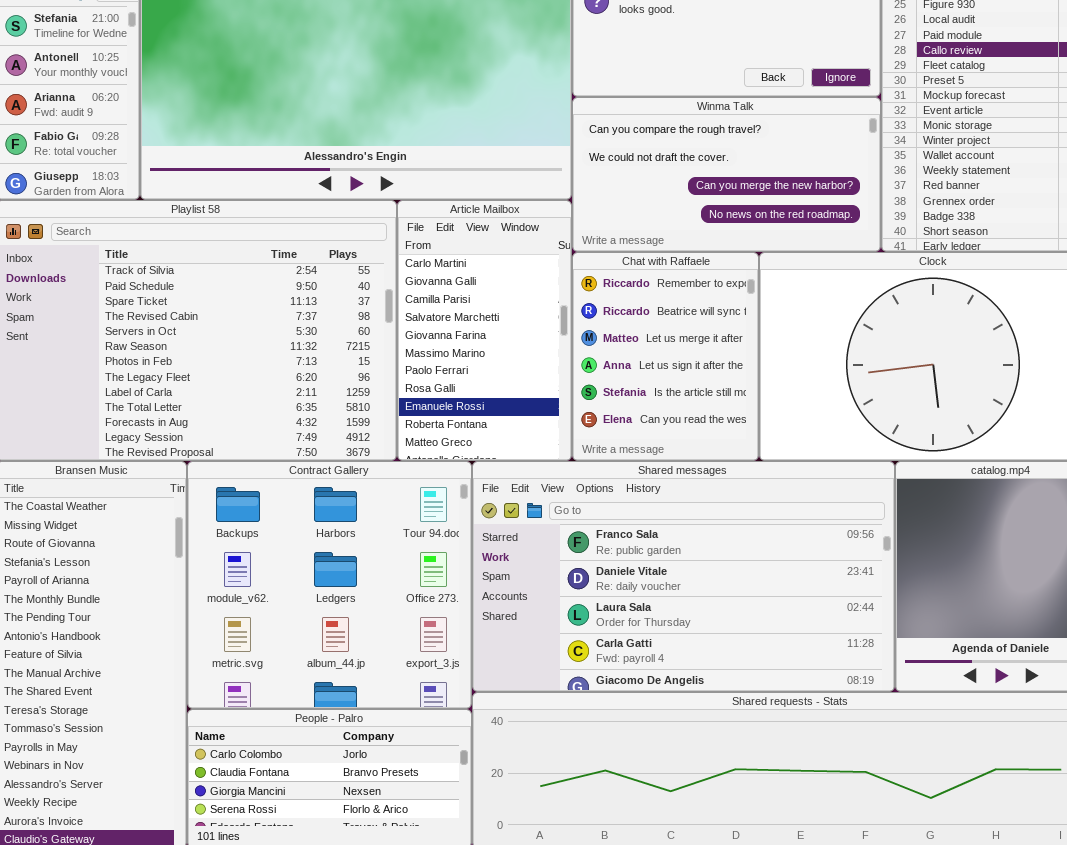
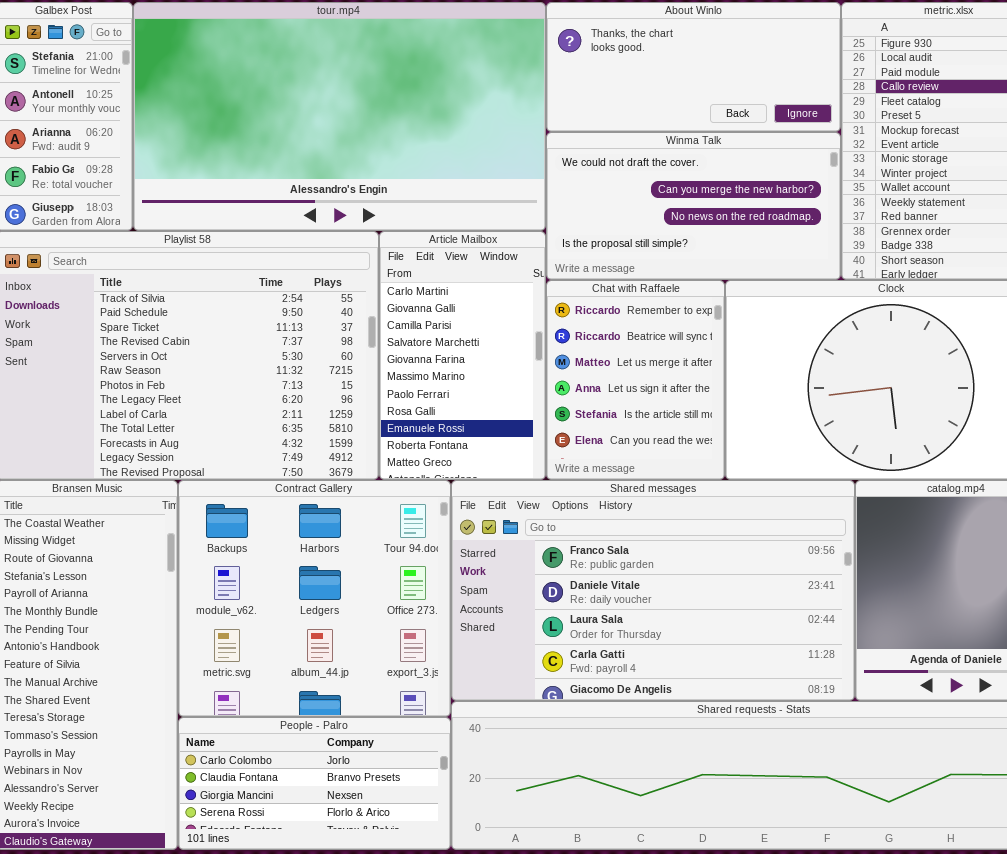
Winma Talk: [572,97,881,252] -> [546,132,841,280], scrolled down 1 row

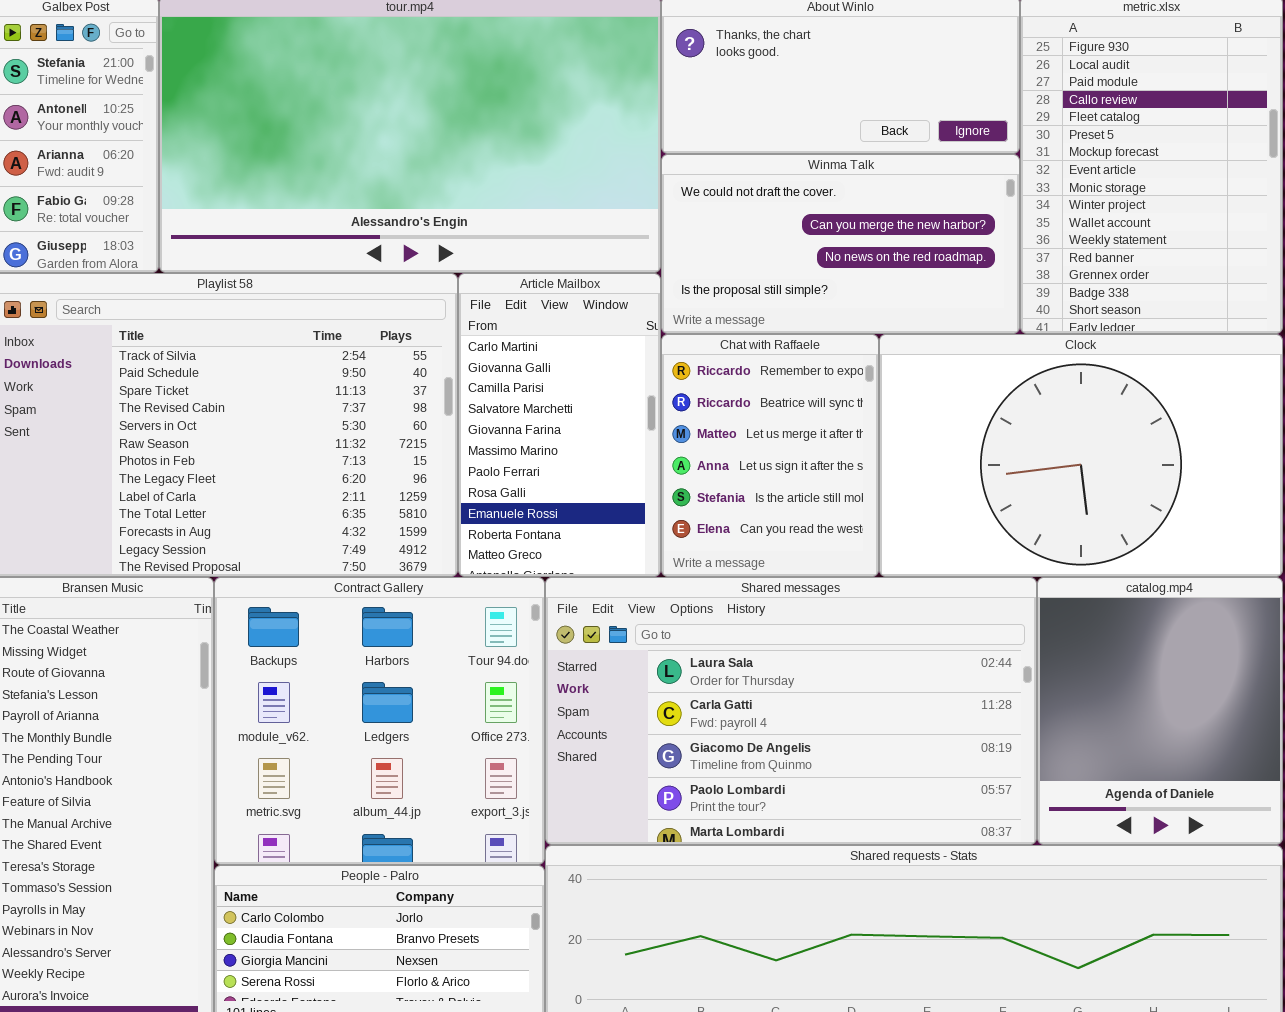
Shared messages: [451,480,855,701] -> [545,577,1037,845], scrolled down 2 rows

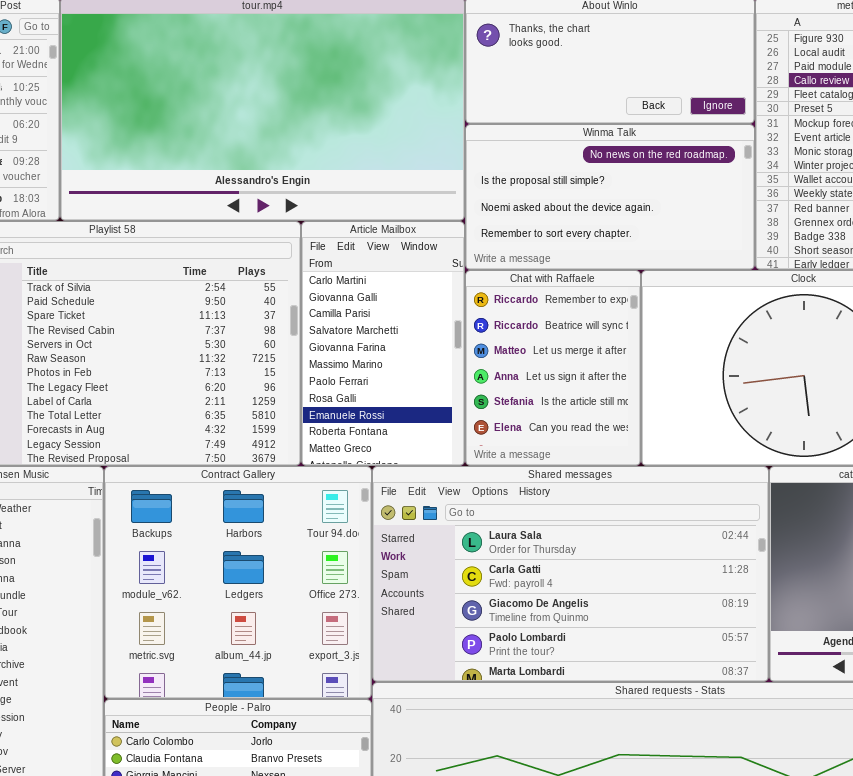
Winma Talk: [661,154,1020,334] -> [465,124,755,270], scrolled down 2 rows

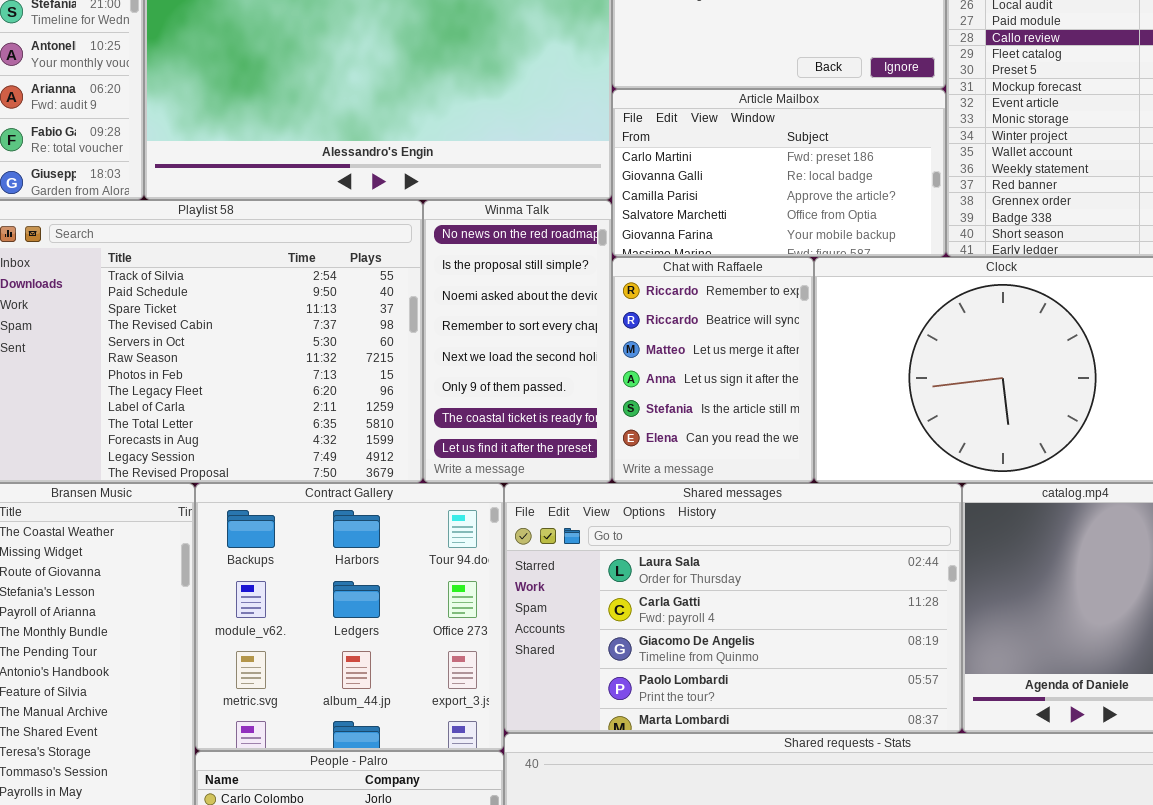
Winma Talk: [465,124,755,270] -> [423,200,612,483], moved, resized
Article Mailbox: [301,221,465,466] -> [612,89,946,257], moved, resized

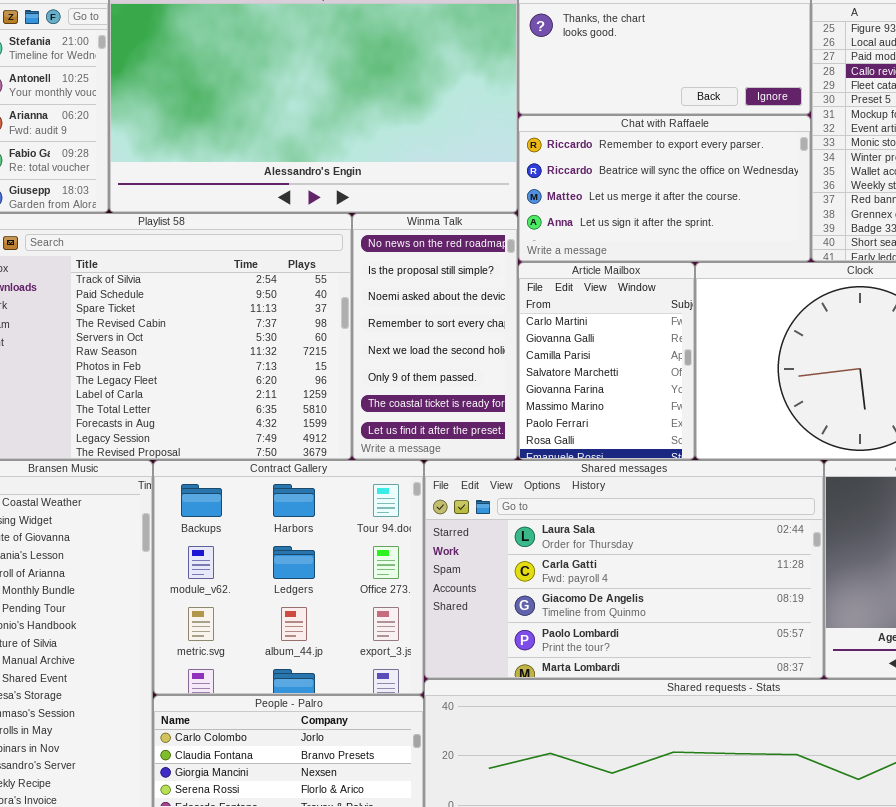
Article Mailbox: [612,89,946,257] -> [518,262,695,460], moved, resized
Chat with Raffaele: [612,257,814,483] -> [518,115,811,262], moved, resized

